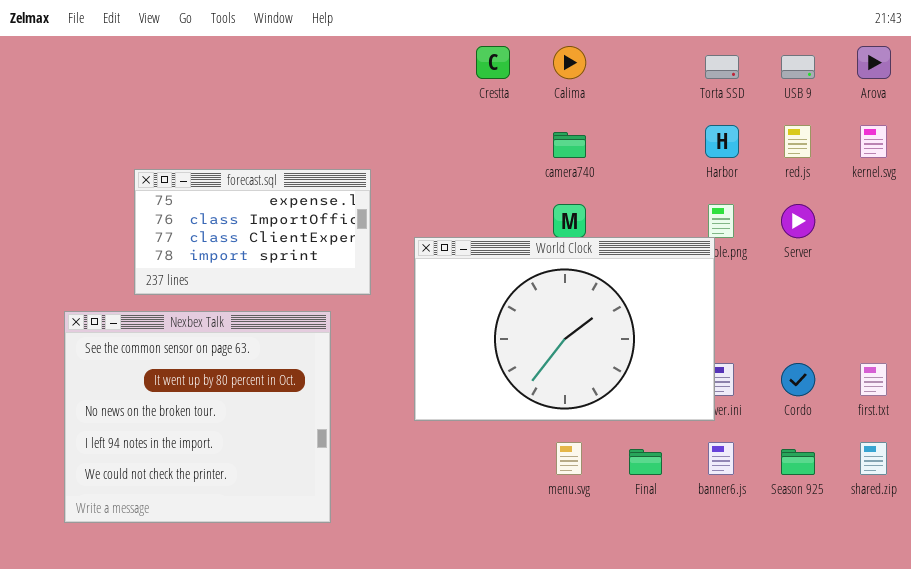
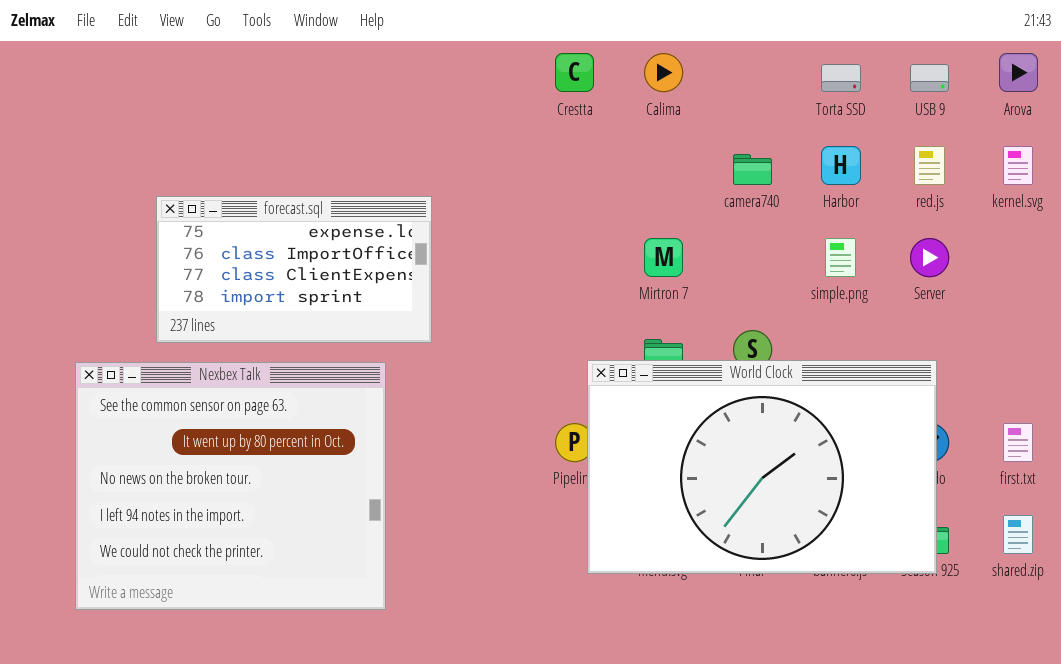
camera740: [553,132,586,158] -> [733,154,772,185], moved
World Clock: [414,237,715,421] -> [587,360,937,574], moved

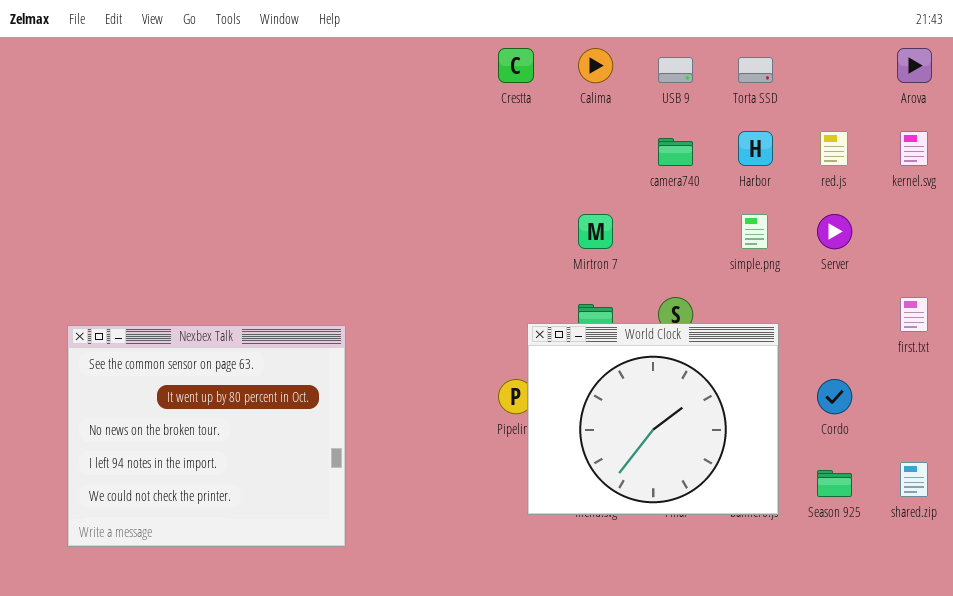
USB 9: [910,64,949,92] -> [658,57,693,83], moved
forecast.sql: [156,196,432,343] -> none, closed
World Clock: [587,360,937,574] -> [527,323,779,515], resized
first.txt: [1003,423,1033,462] -> [900,297,928,332], moved

